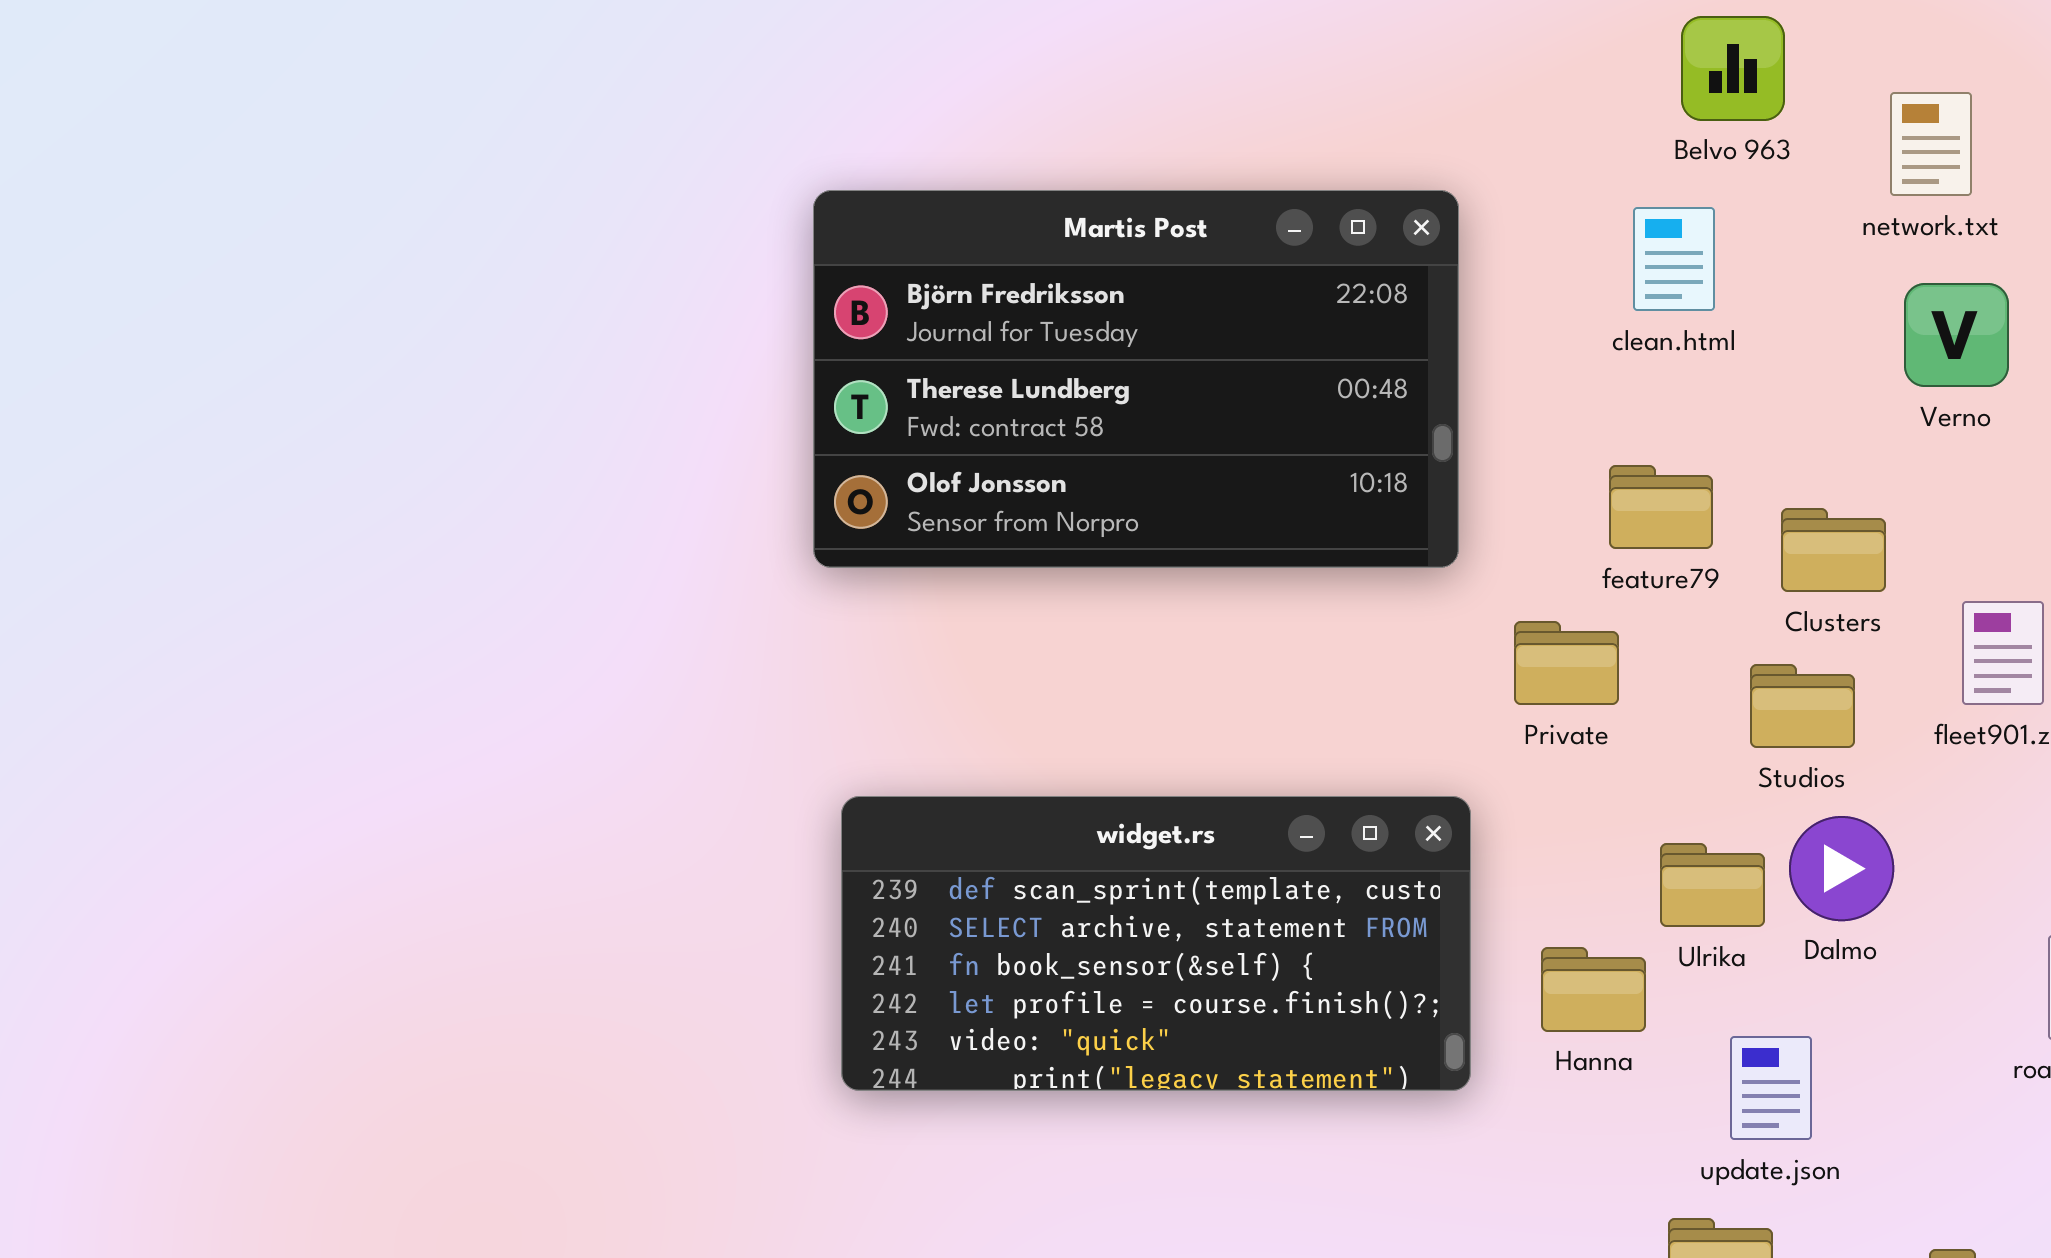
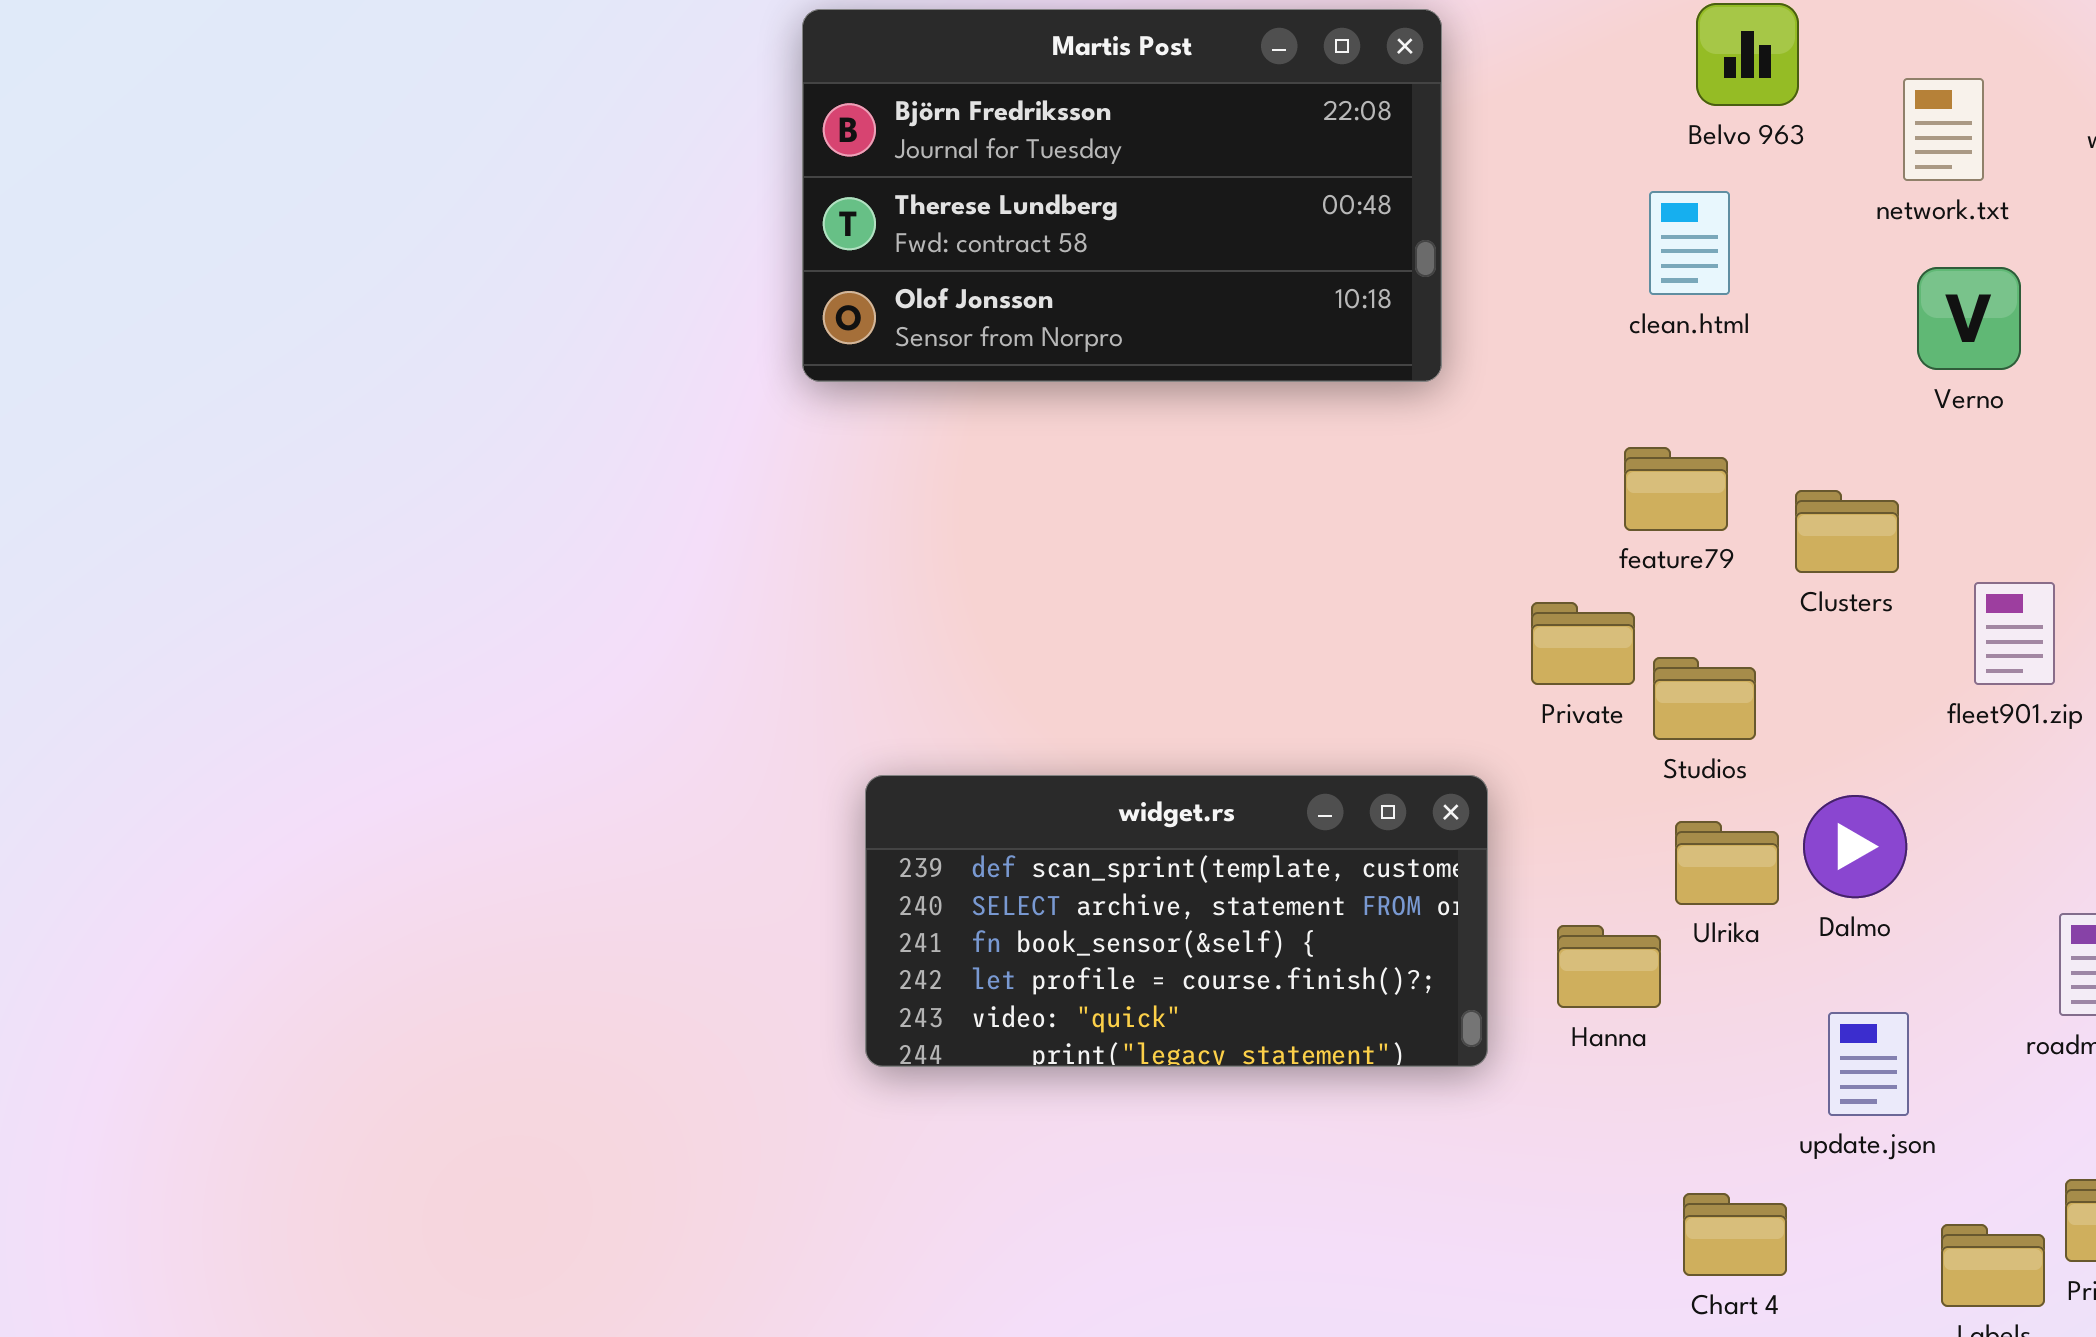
Martis Post: [813,190,1459,568] -> [802,9,1442,382], moved
Studios: [1750,664,1855,748] -> [1653,657,1756,740], moved
update.json: [1730,1036,1812,1140] -> [1828,1012,1909,1116], moved

